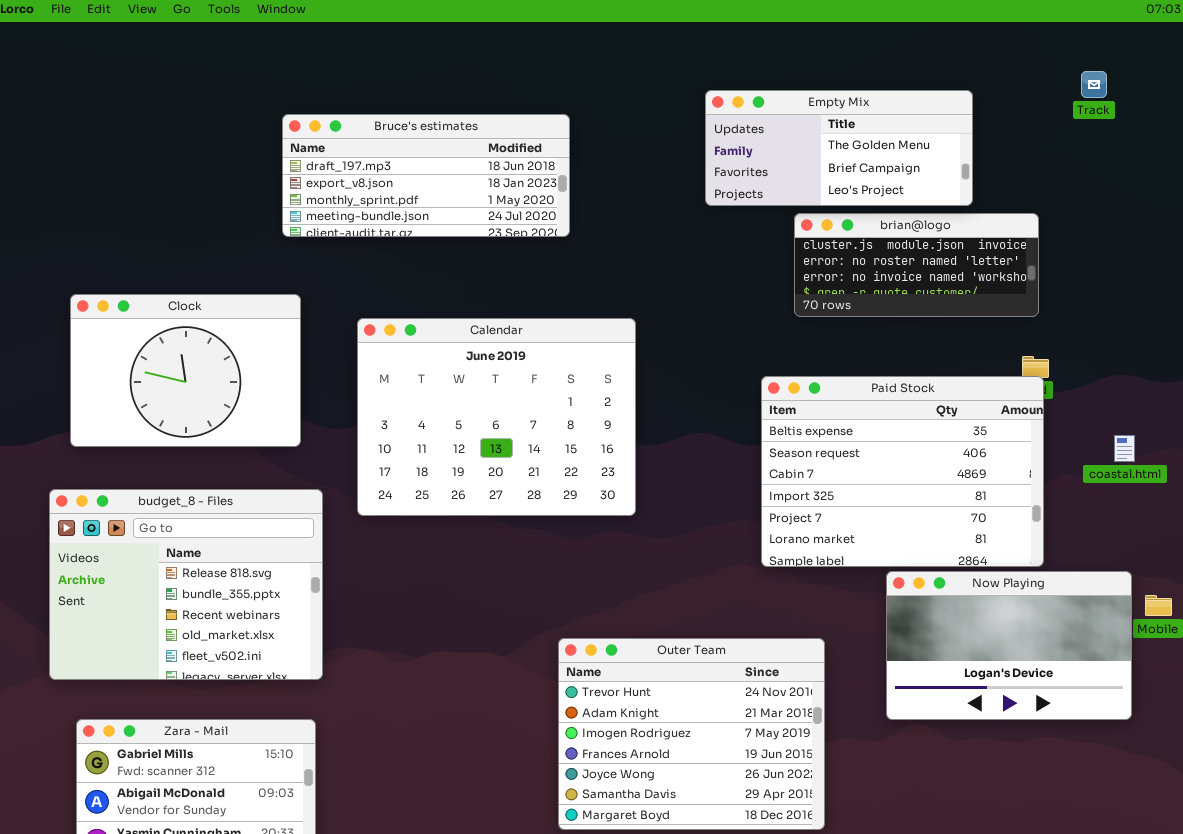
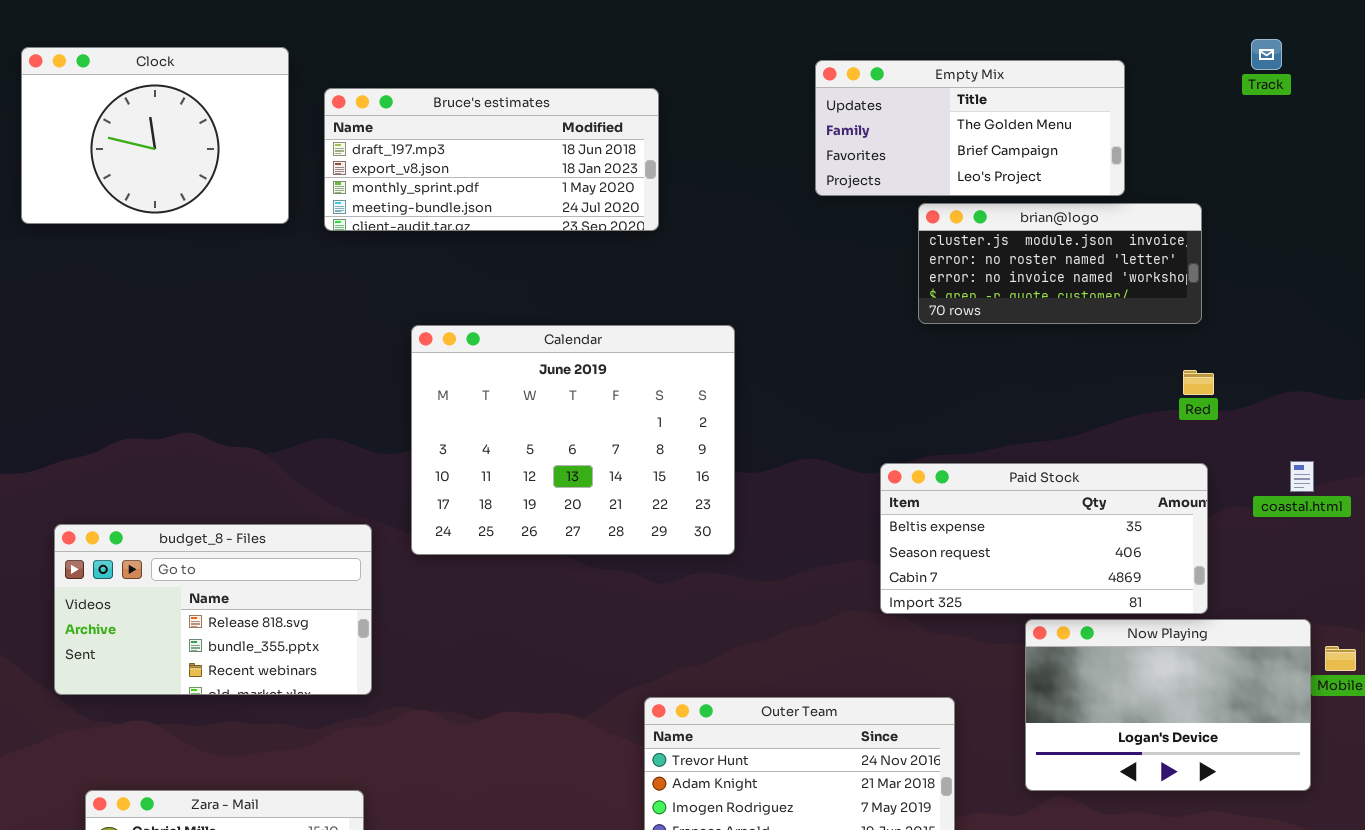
Clock: [70,294,301,447] -> [21,47,289,224], moved
Paid Stock: [761,376,1044,567] -> [880,463,1208,614], resized
budget_8 - Files: [49,489,323,680] -> [54,524,372,695], resized

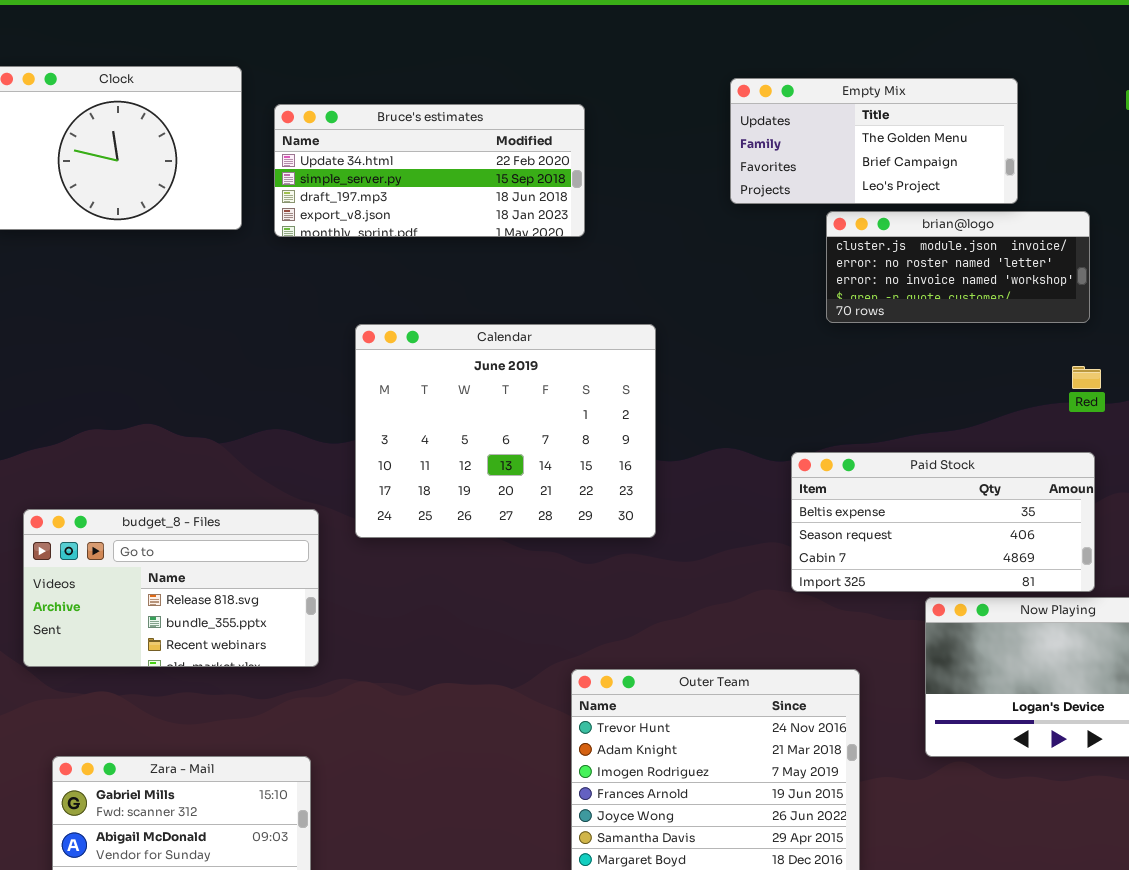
Bruce's estimates: [324,88,659,231] -> [274,104,585,237], scrolled up 2 rows

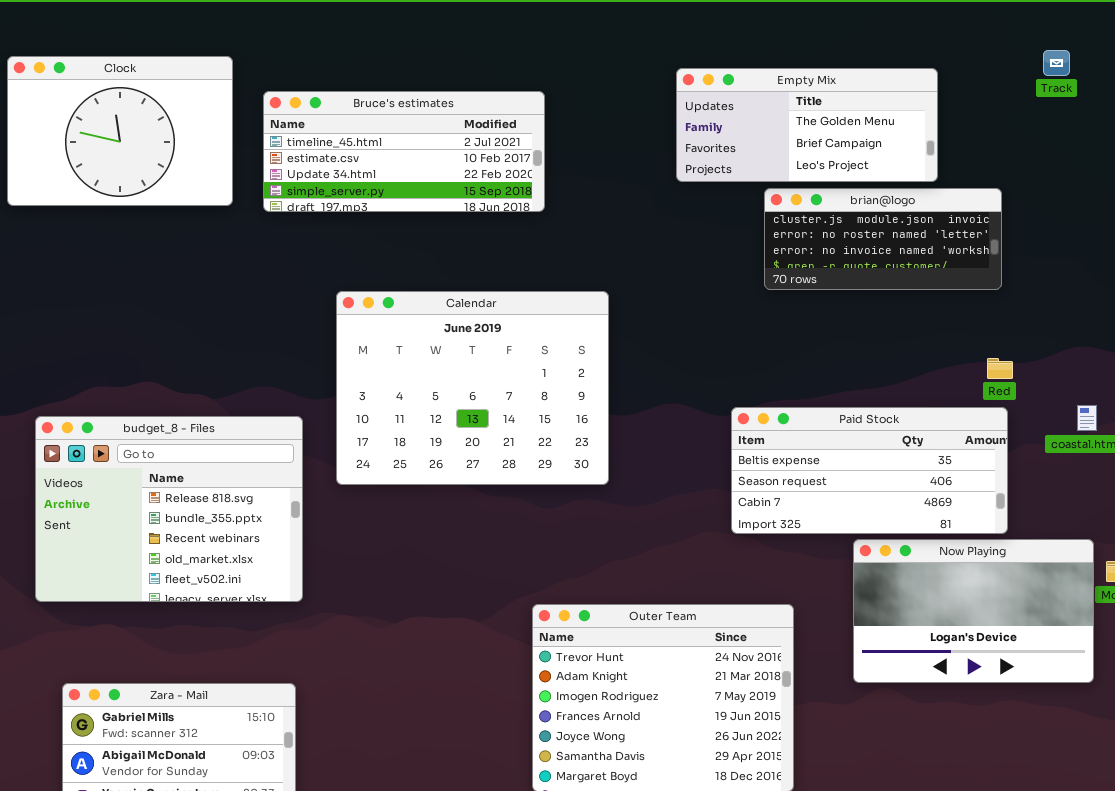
Bruce's estimates: [274,104,585,237] -> [263,91,545,212], scrolled up 2 rows
Red: [1072,366,1101,389] -> [987,358,1013,379], moved
budget_8 - Files: [23,509,319,667] -> [35,416,303,602], resized

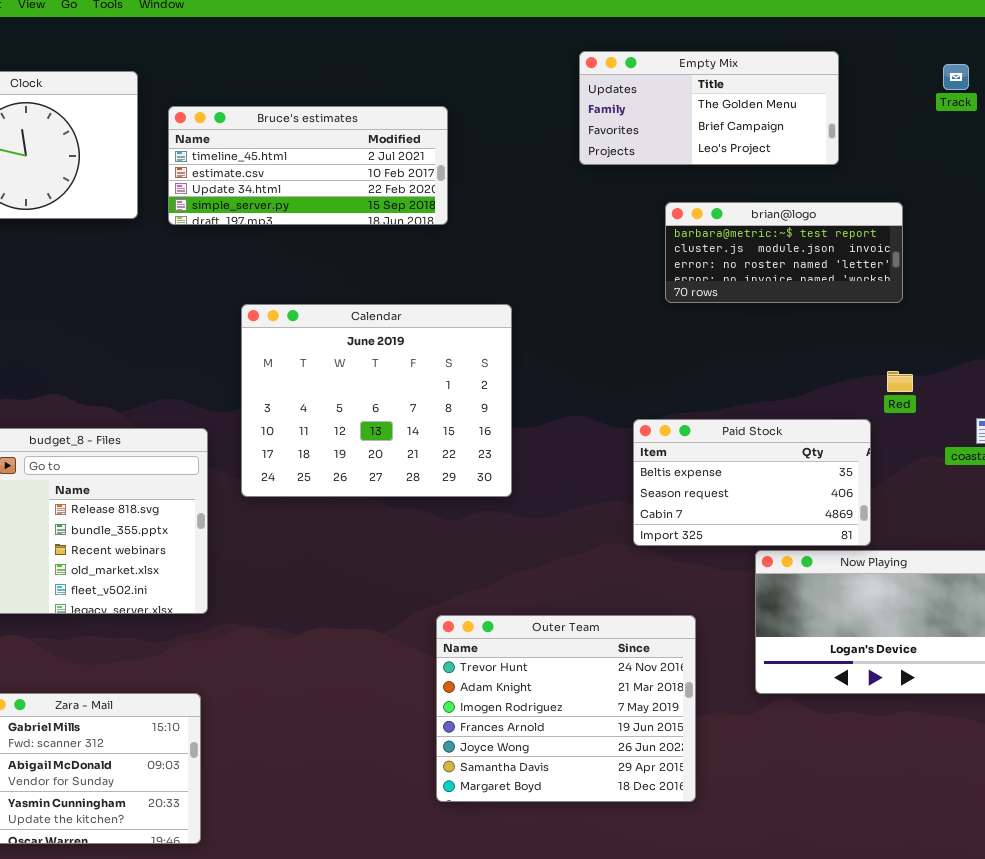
Empty Mix: [676,68,938,182] -> [579,51,839,165], moved
brian@logo: [764,188,1002,290] -> [665,202,903,303], scrolled up 1 row
Paid Stock: [731,407,1008,534] -> [633,419,871,546], resized

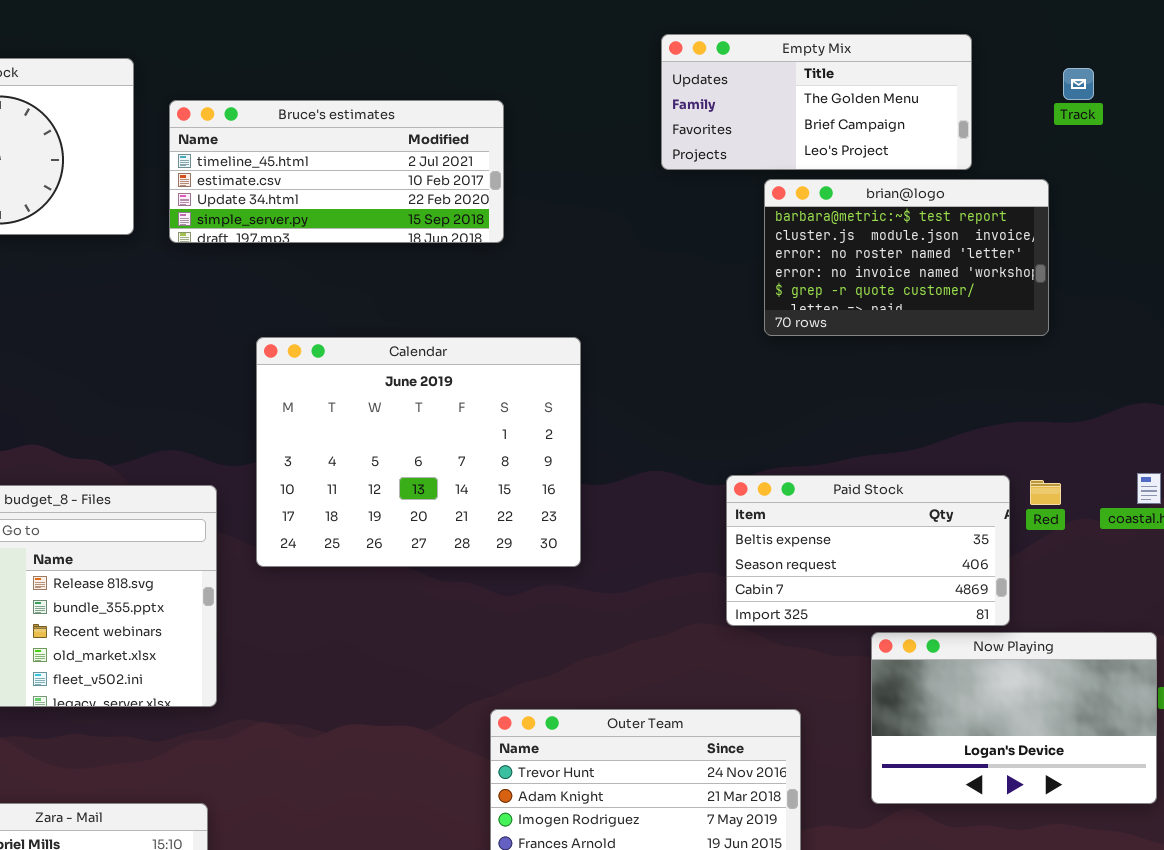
Track: [943,64,969,90] -> [1063,68,1094,100], moved
brian@logo: [665,202,903,303] -> [764,179,1049,336], resized
Red: [887,371,913,392] -> [1030,480,1061,505], moved

